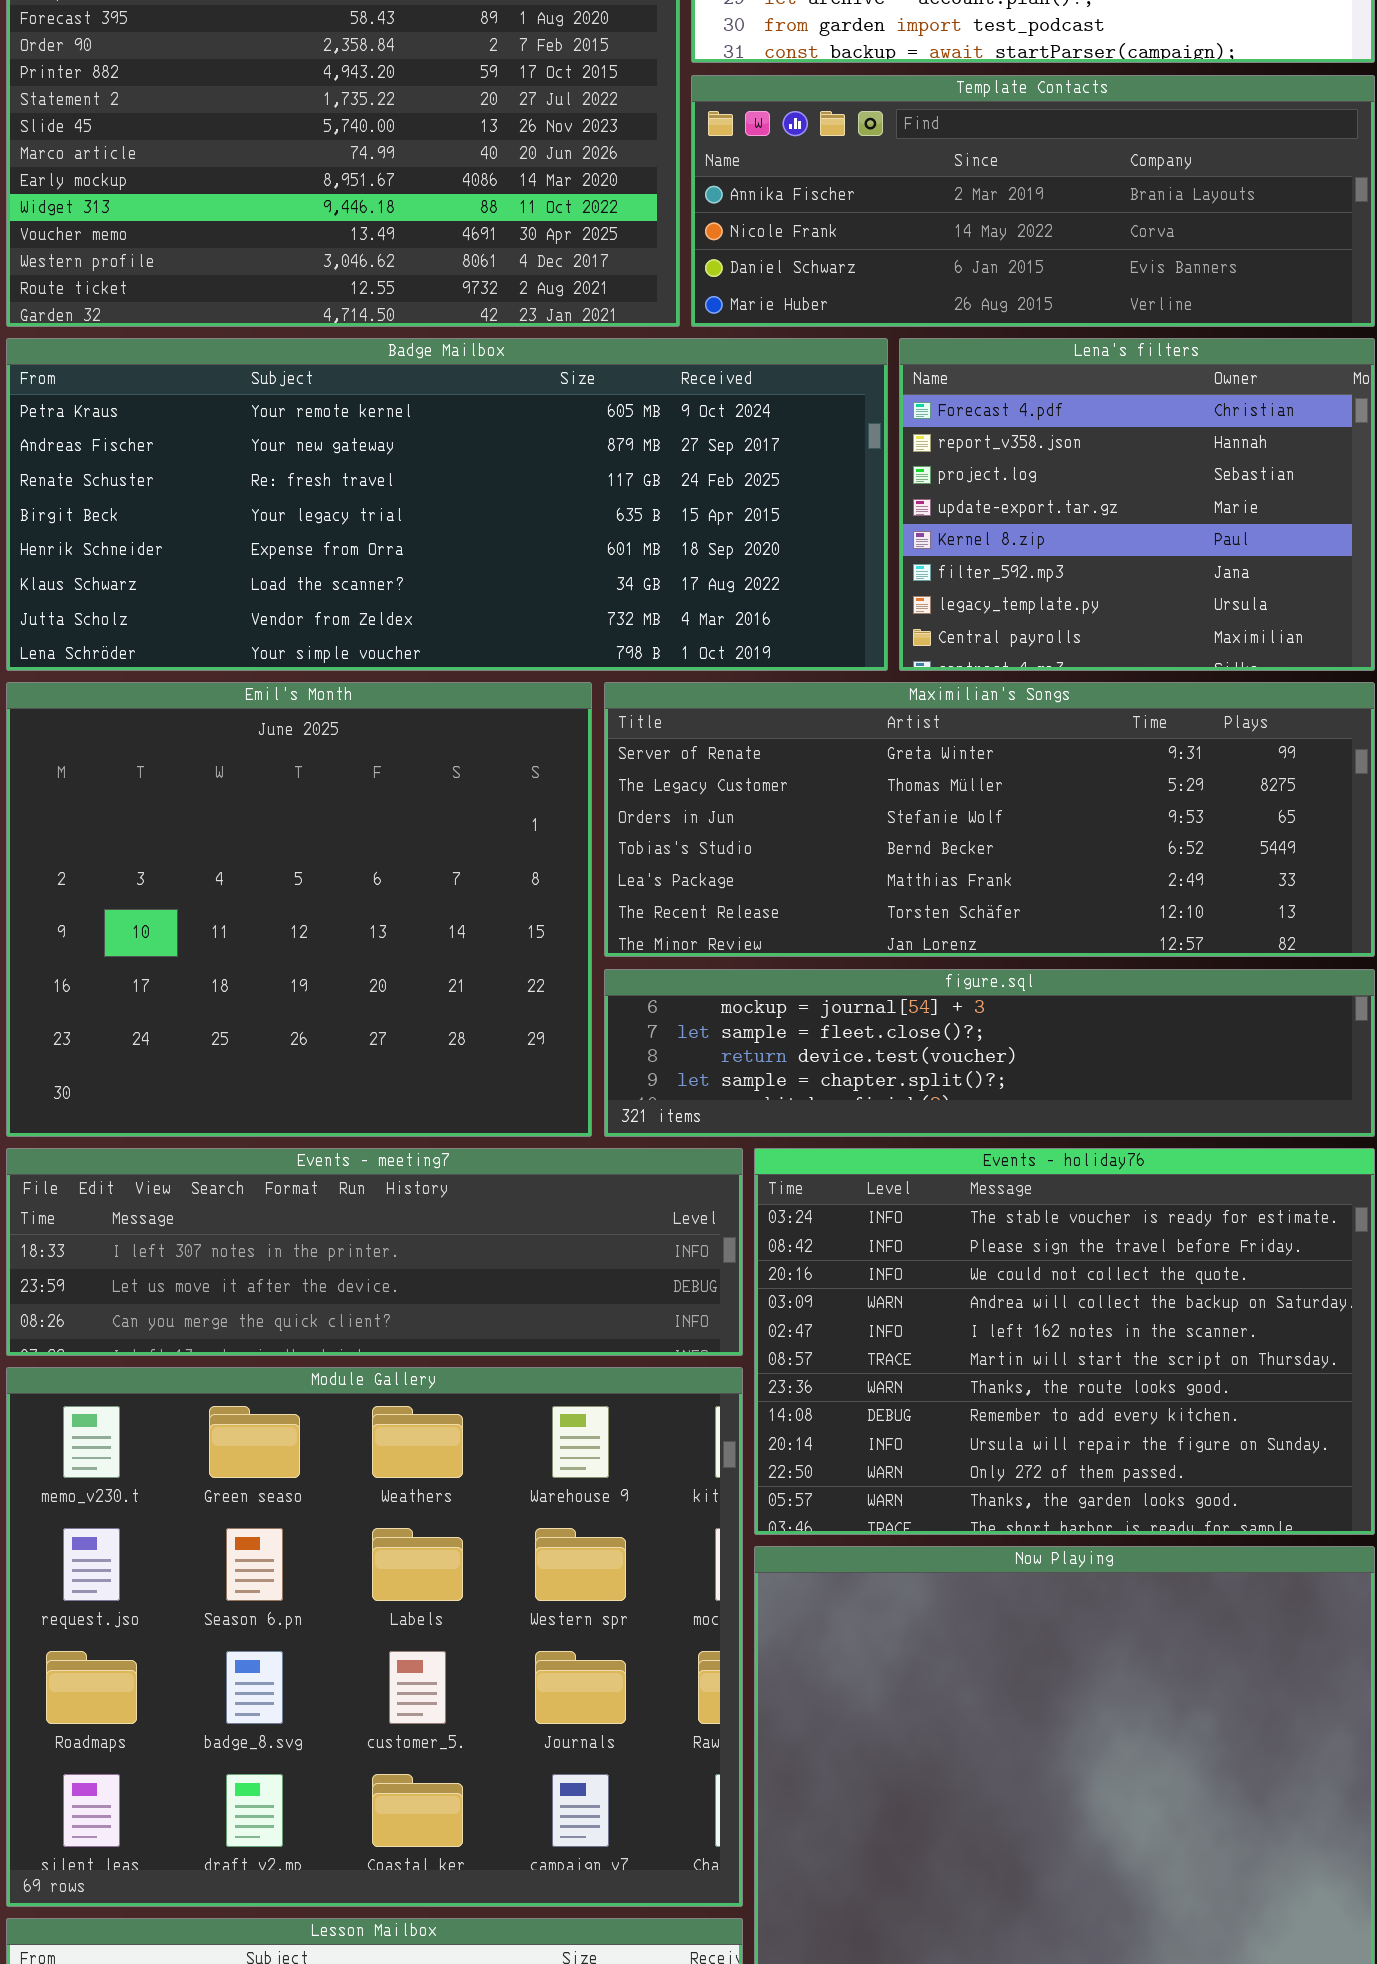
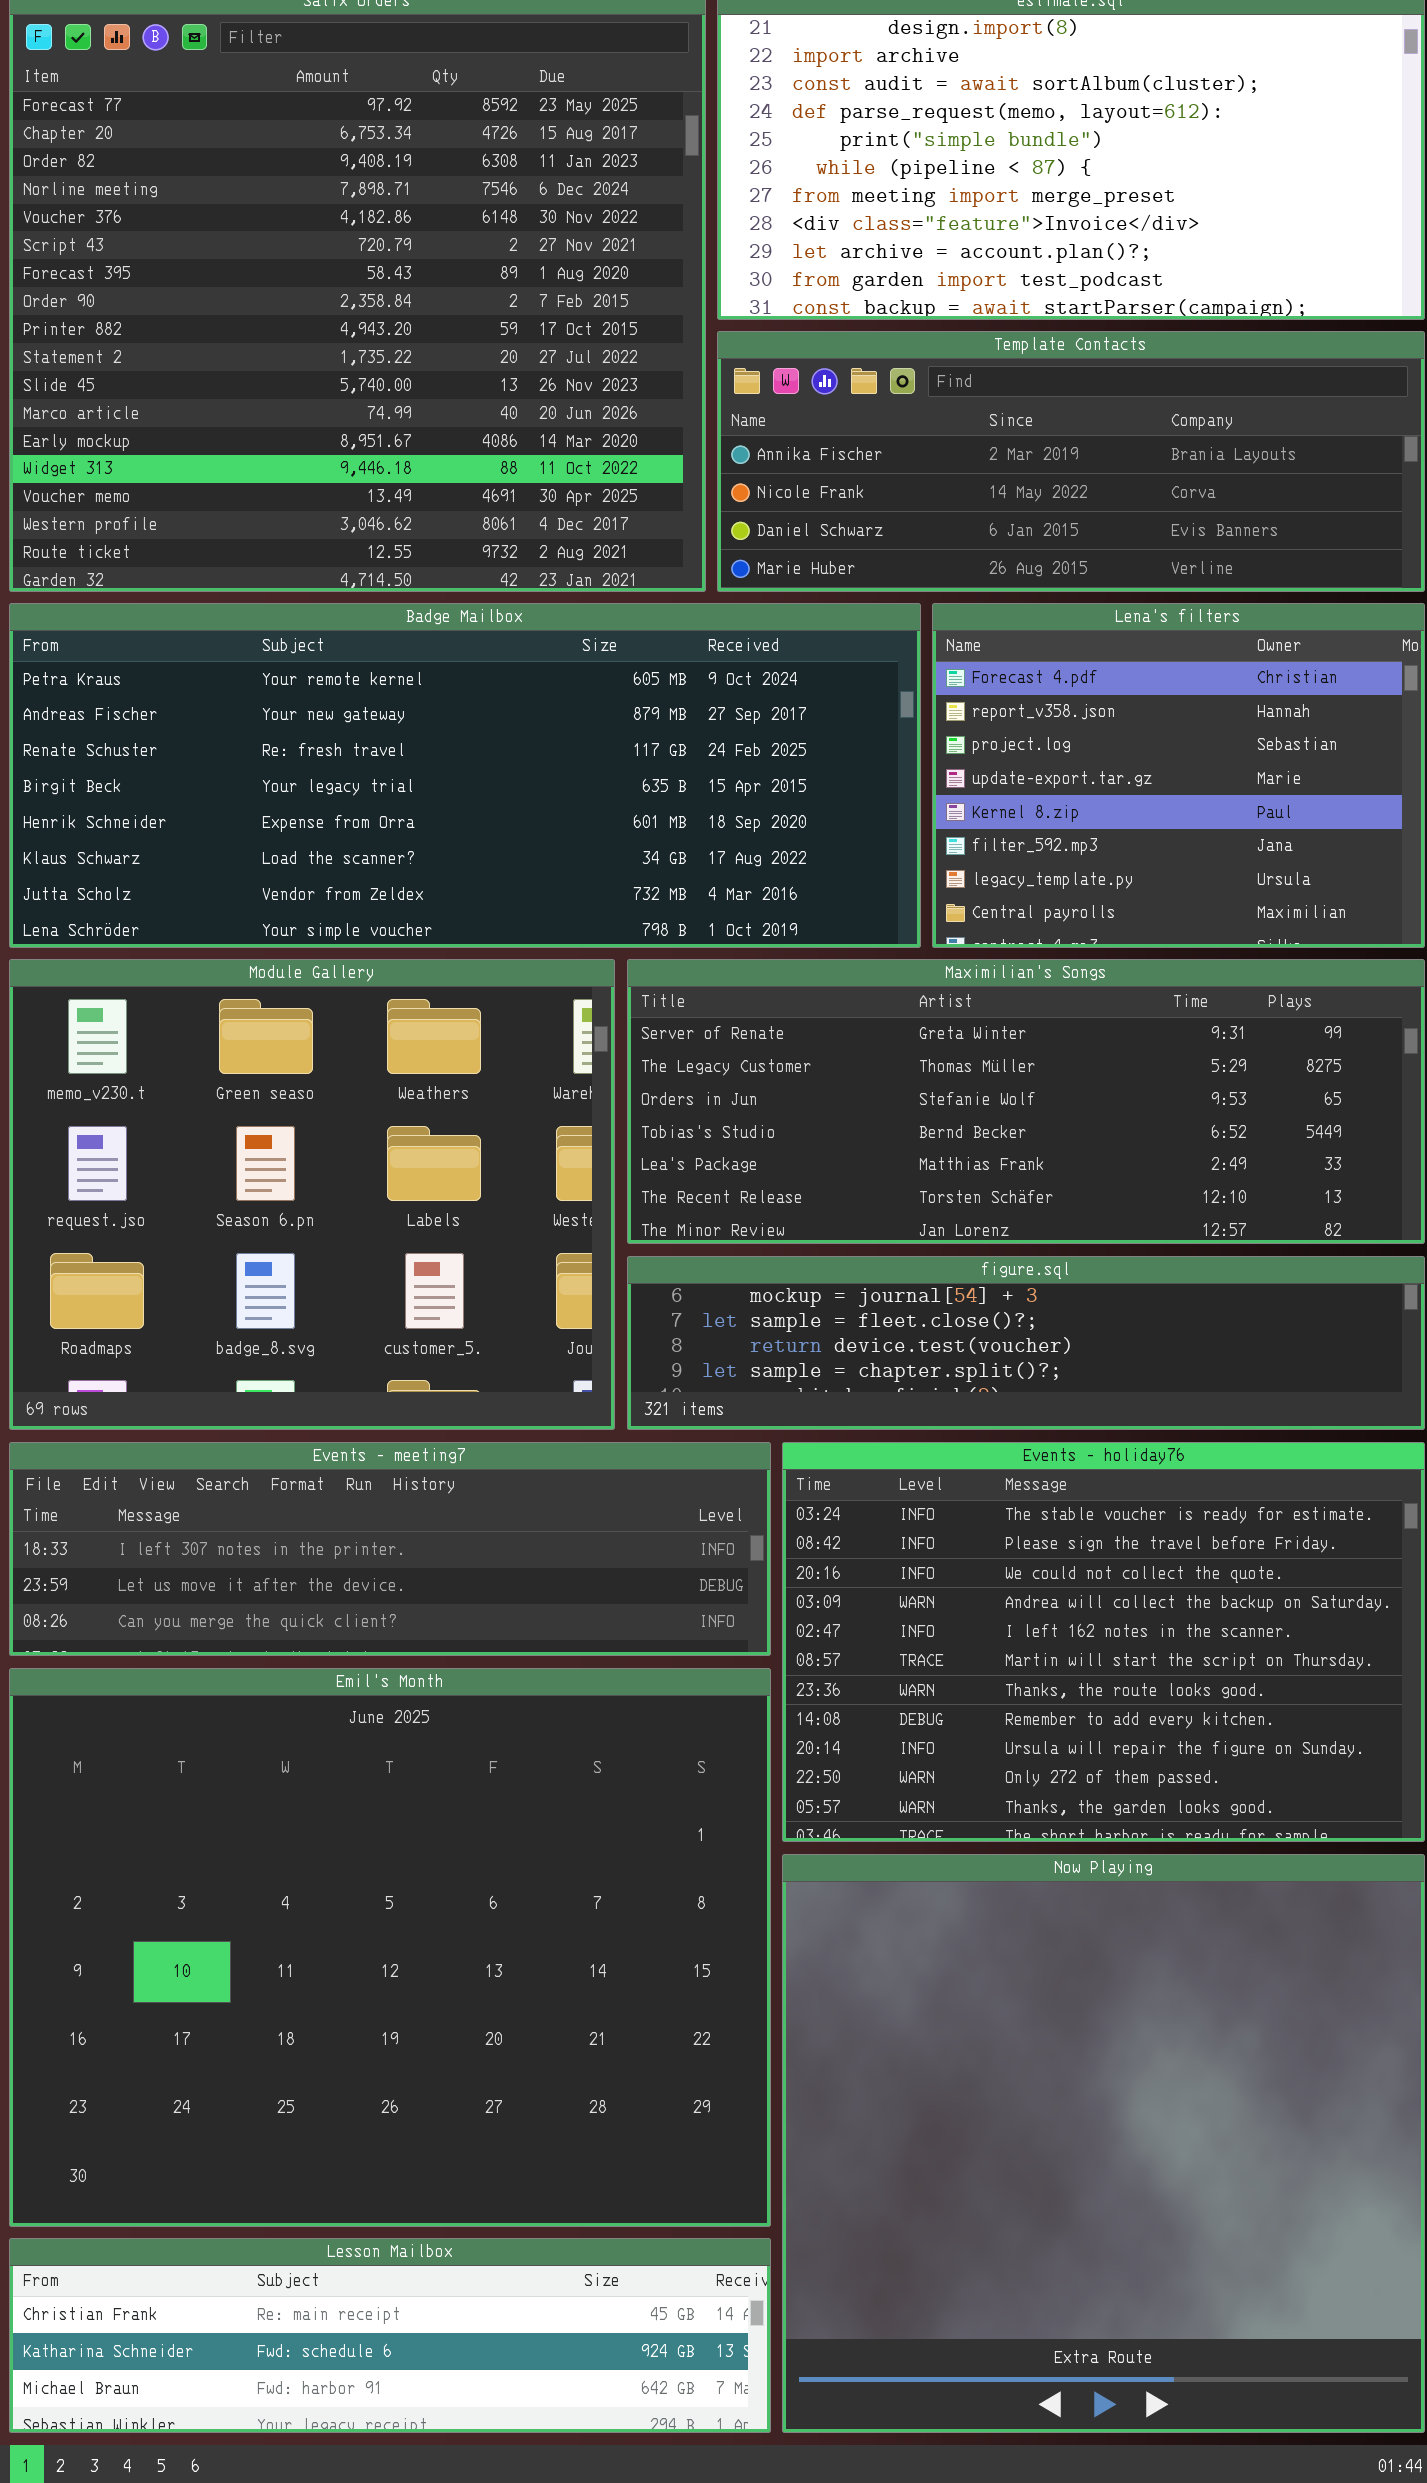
Emil's Month: [6,682,592,1137] -> [9,1668,771,2227], moved, resized
Module Gallery: [6,1367,743,1907] -> [9,959,615,1430], moved, resized

